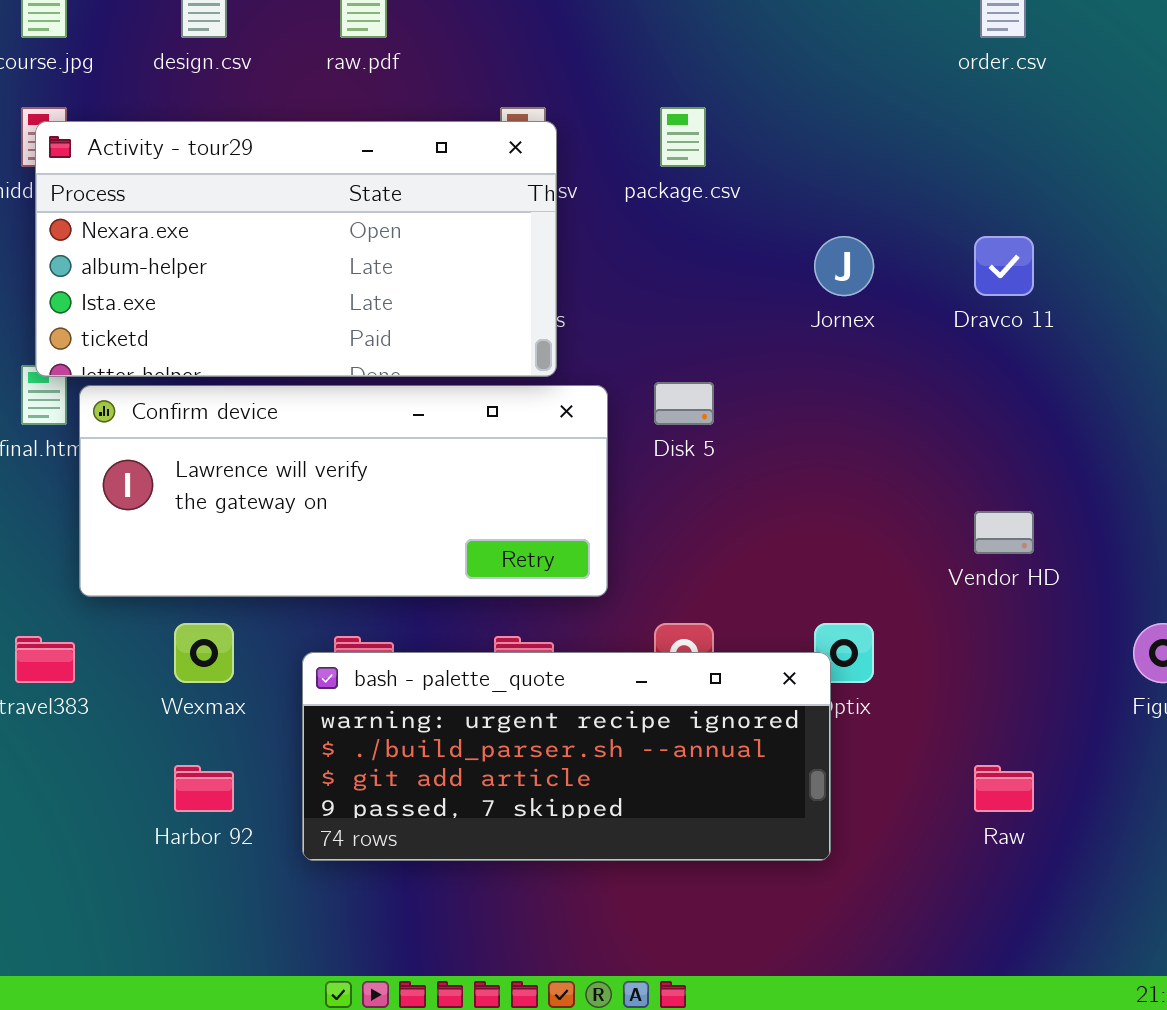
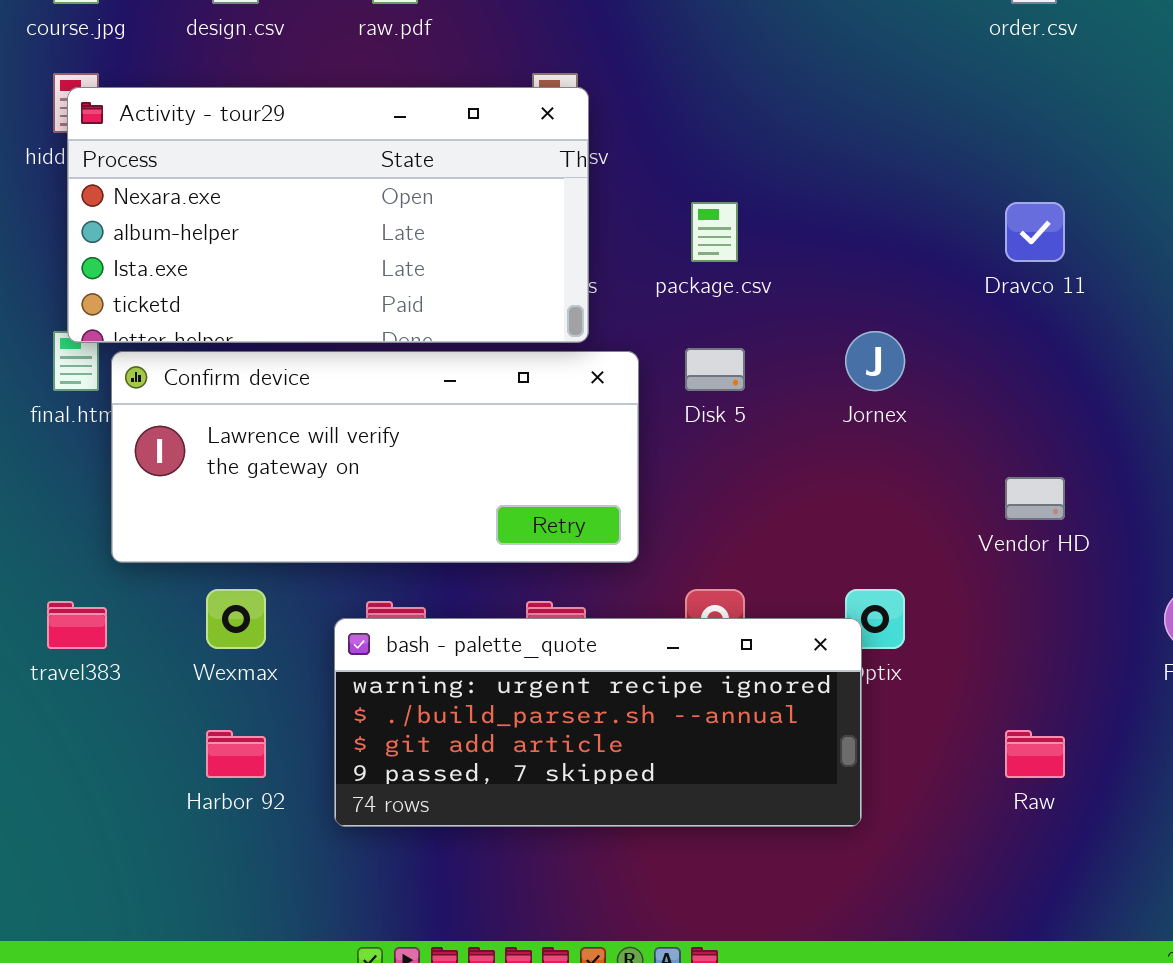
package.csv: [660,107,706,167] -> [691,202,738,262], moved
Jornex: [814,236,874,296] -> [845,331,905,391], moved

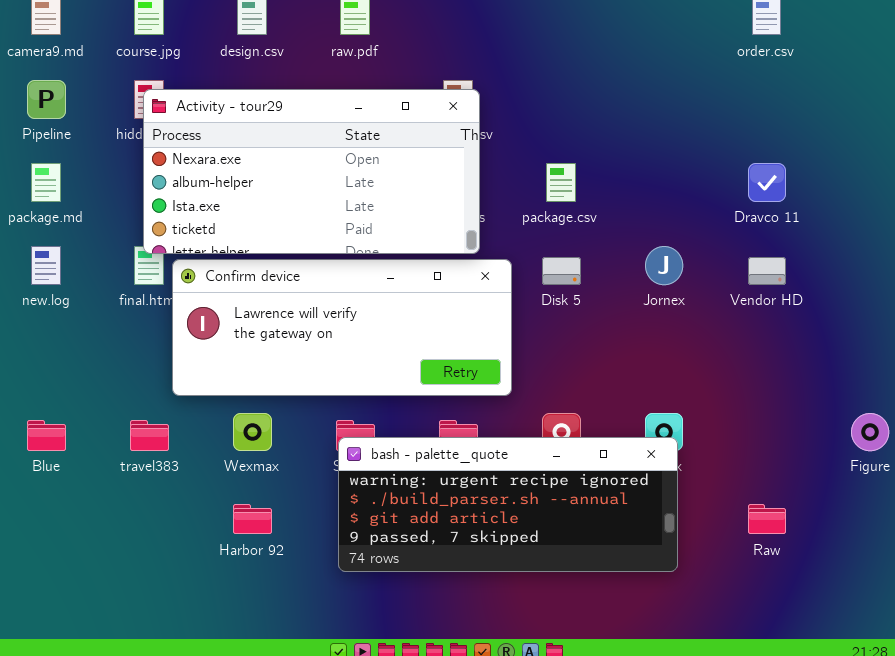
Vendor HD: [1005,477,1065,520] -> [748,257,786,285], moved
bash - palette_quote: [334,618,862,827] -> [338,437,678,572], moved

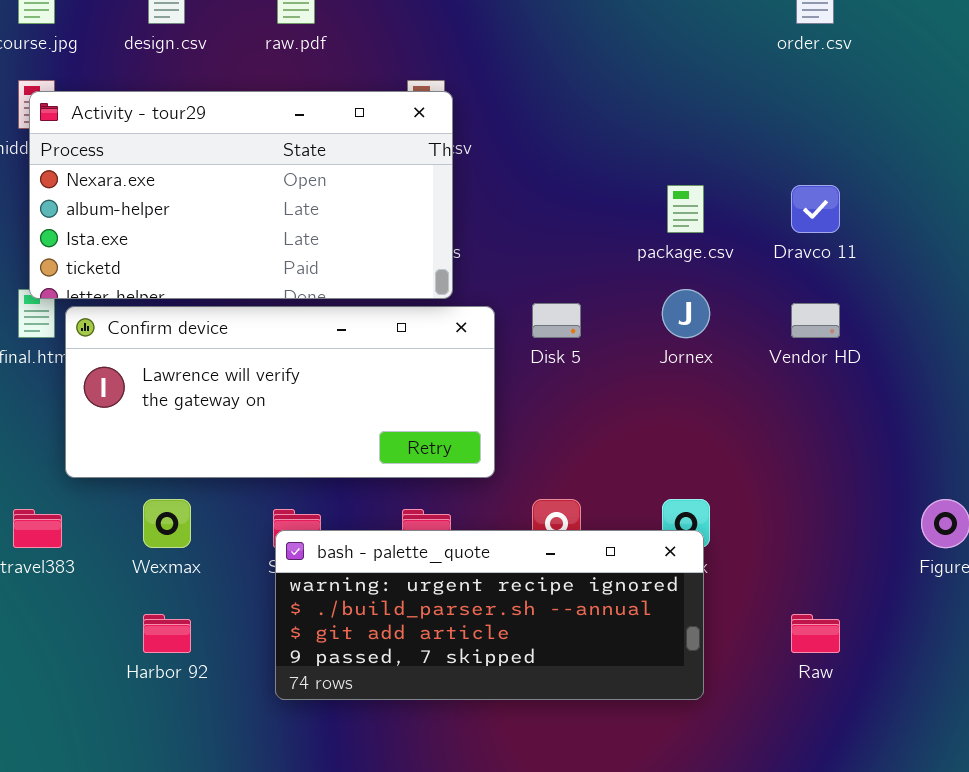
package.csv: [546,163,576,202] -> [667,185,704,233], moved

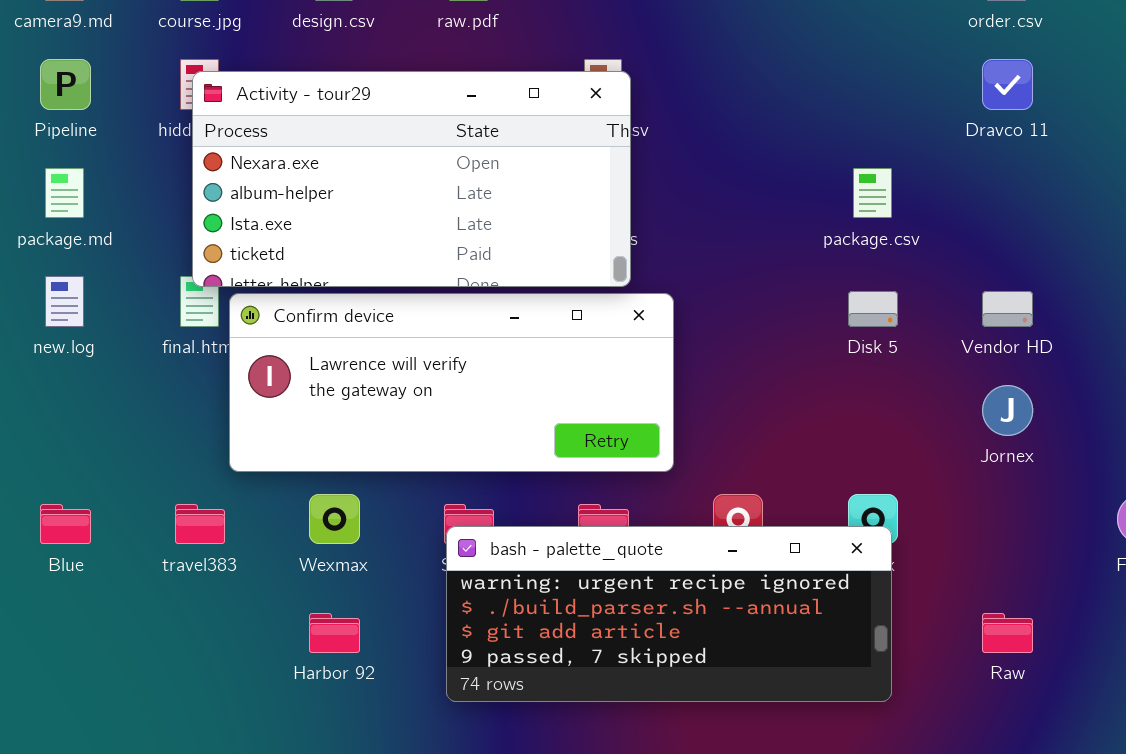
Dravco 11: [791,185,840,233] -> [982,59,1033,110], moved
Jornex: [662,289,710,338] -> [982,385,1033,436], moved
Disk 5: [532,303,581,338] -> [848,291,898,327], moved

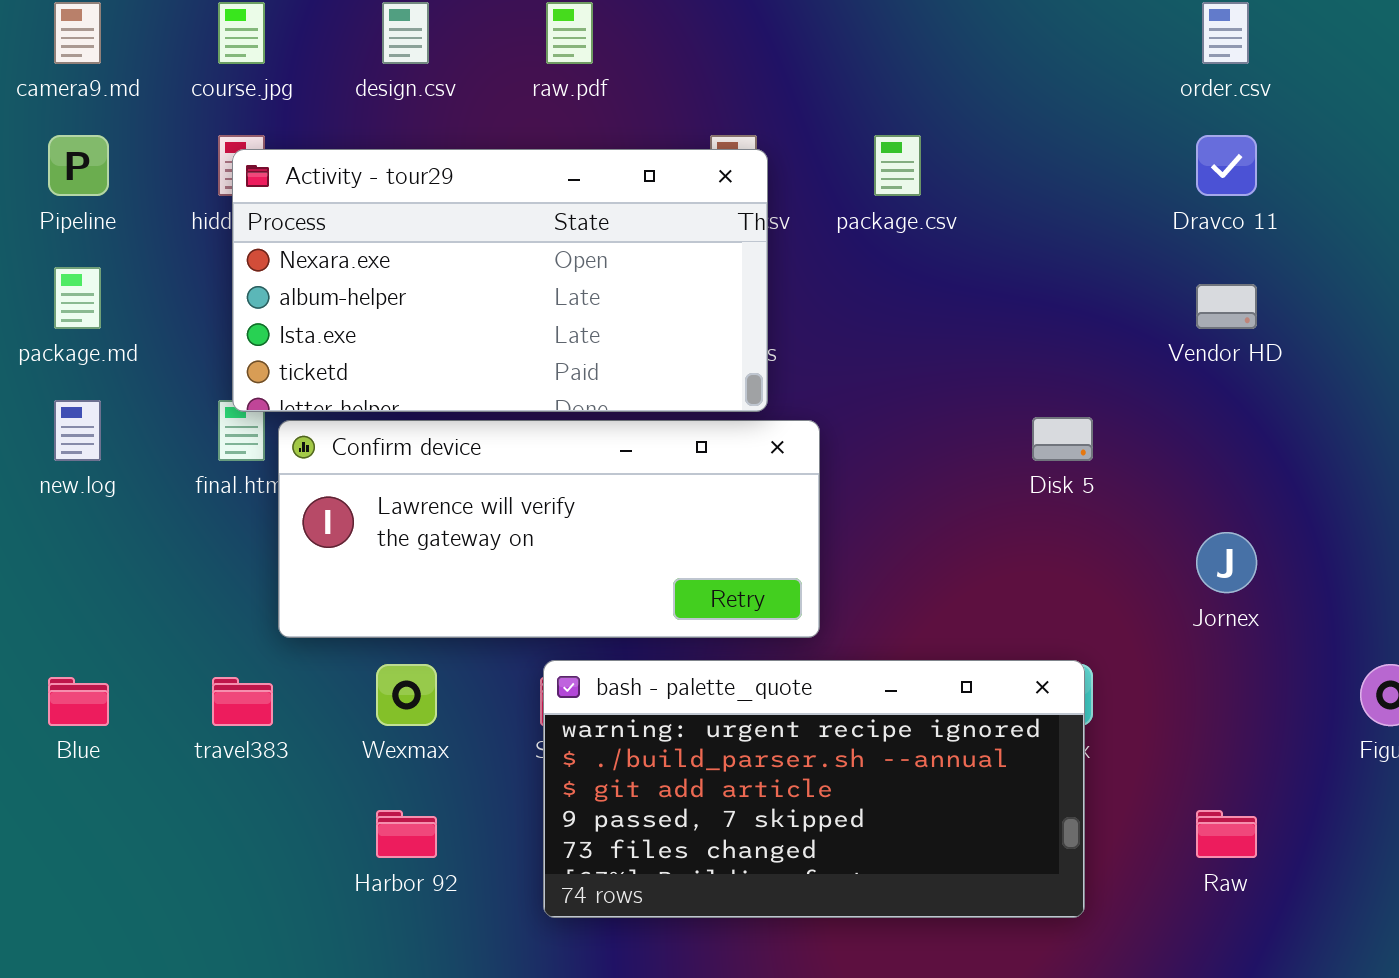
package.csv: [853,168,892,218] -> [874,135,921,196], moved
Vendor HD: [982,291,1033,327] -> [1196,284,1257,329], moved
bash - palette_quote: [446,526,892,702] -> [543,660,1085,918], resized

